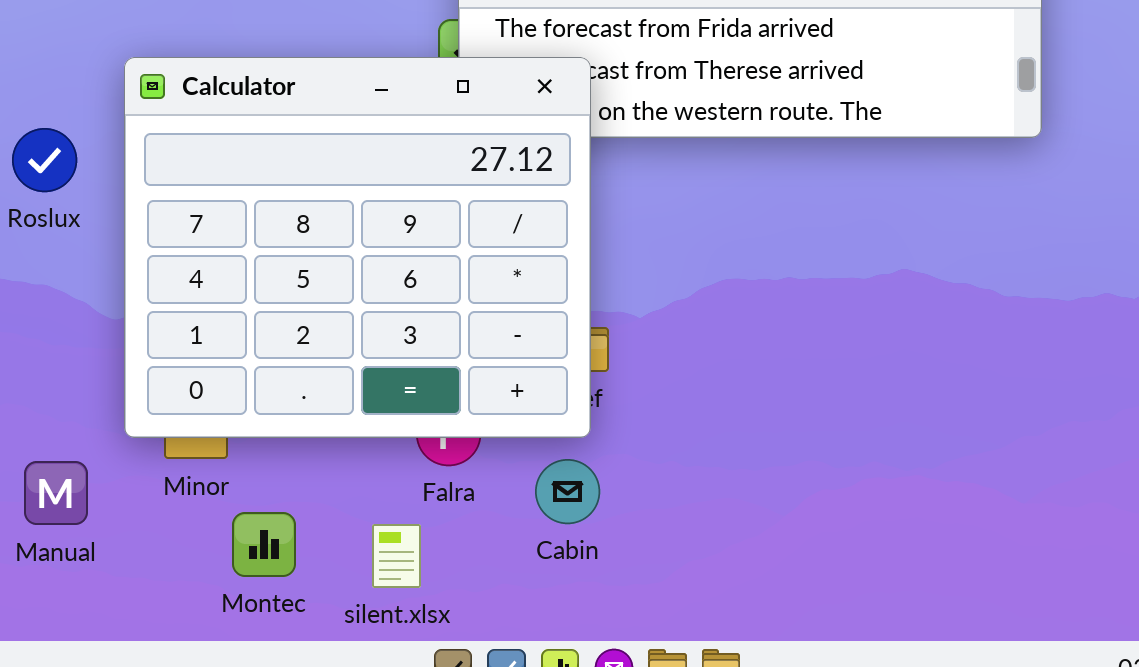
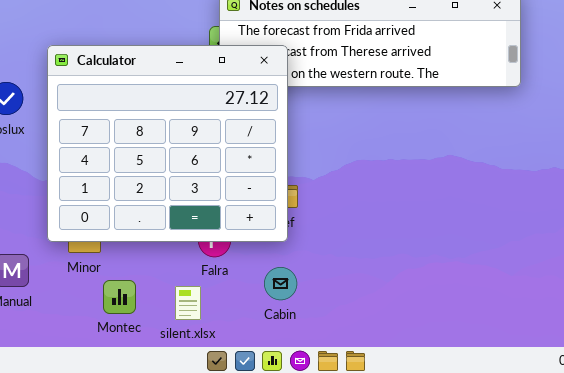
Cabin: [535,459,600,524] -> [264,267,297,300], moved

